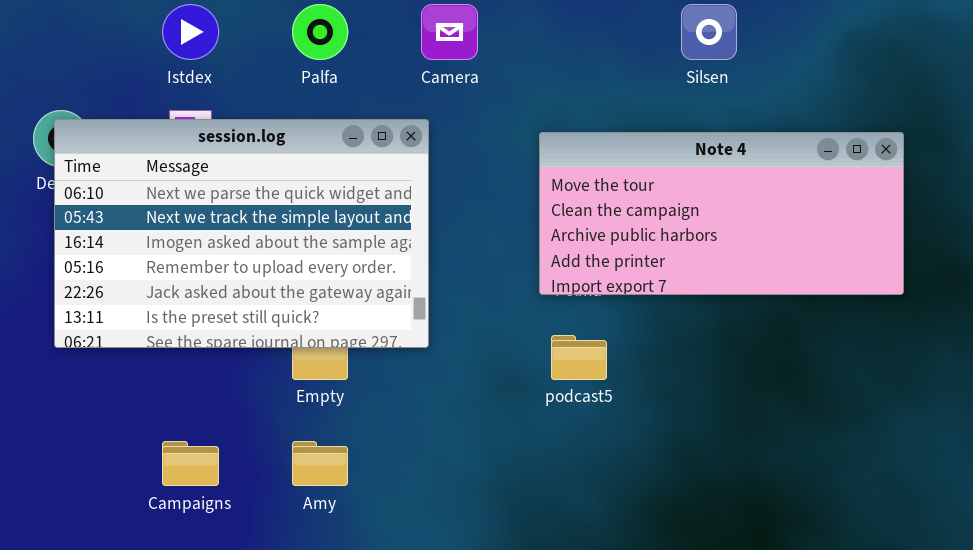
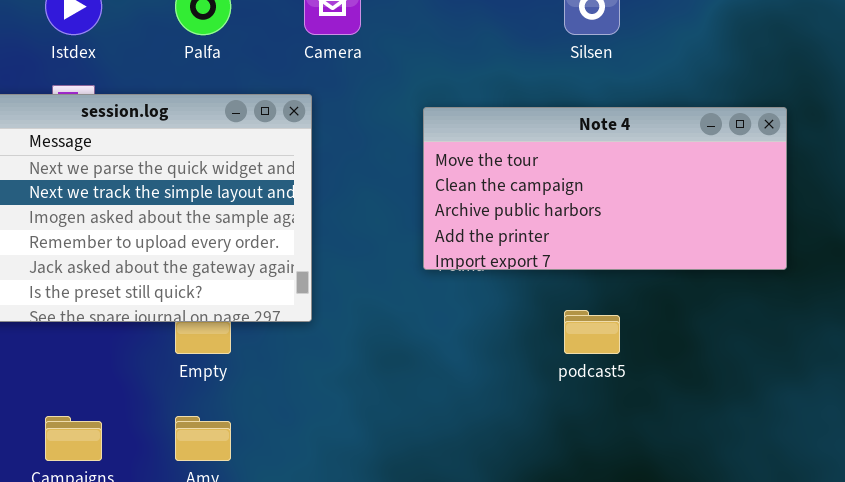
podcast5: [551,335,607,380] -> [564,310,620,354], moved

